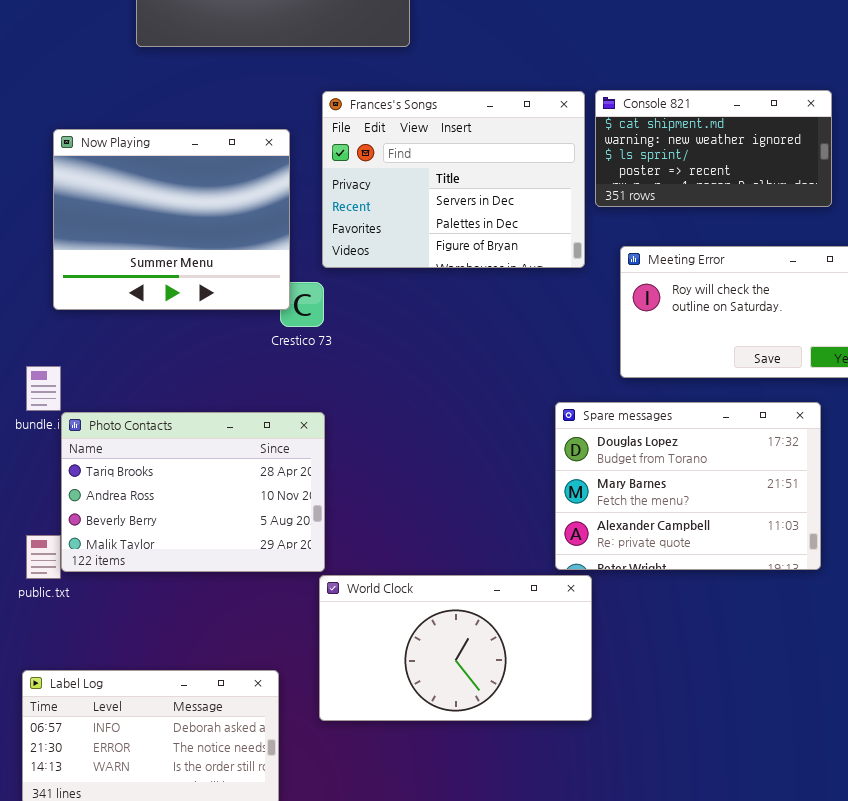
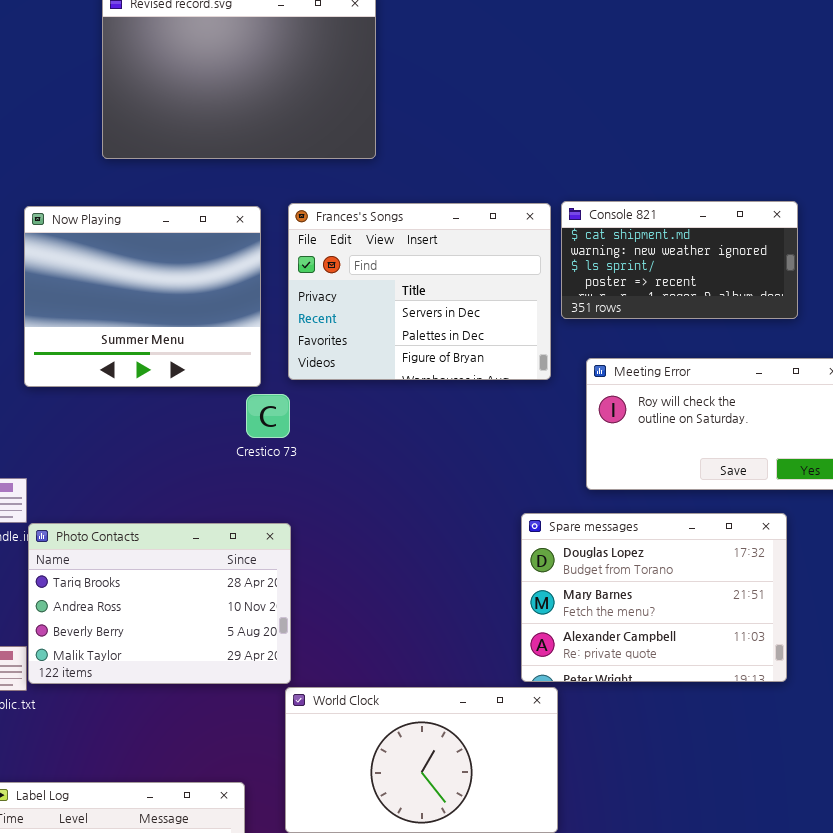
Now Playing: [53,129,290,310] -> [24,206,261,387], moved

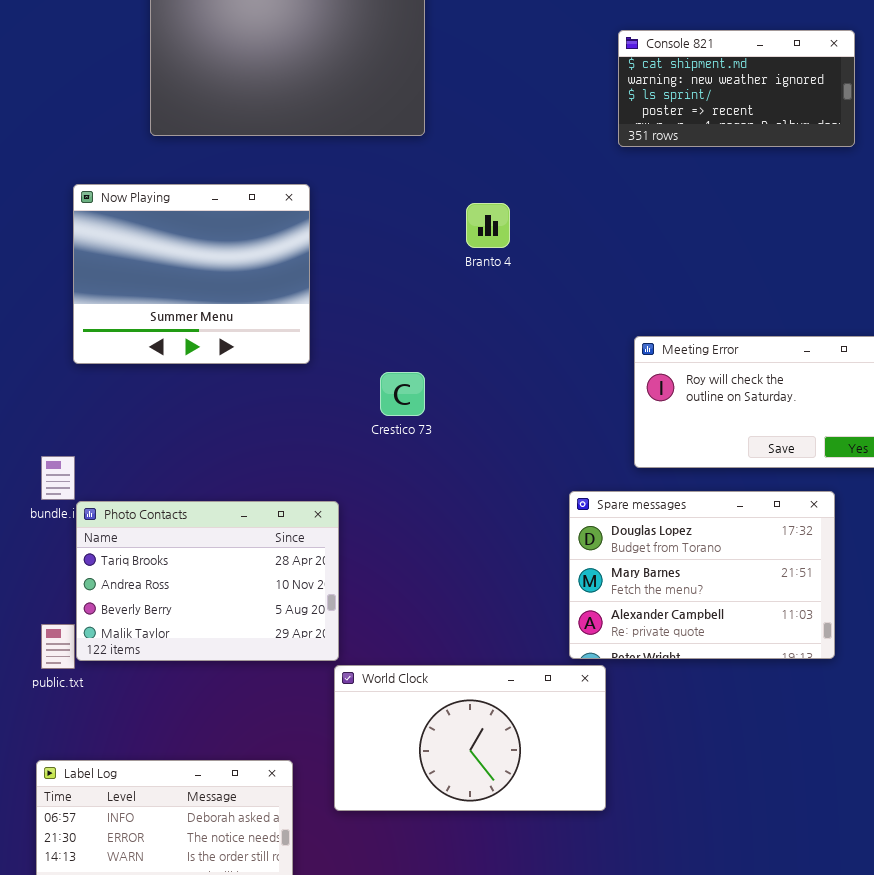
Console 821: [561,201,798,319] -> [618,30,855,147], moved
Frances's Songs: [288,203,551,380] -> none, closed
Crestico 73: [246,394,290,438] -> [380,372,425,416], moved

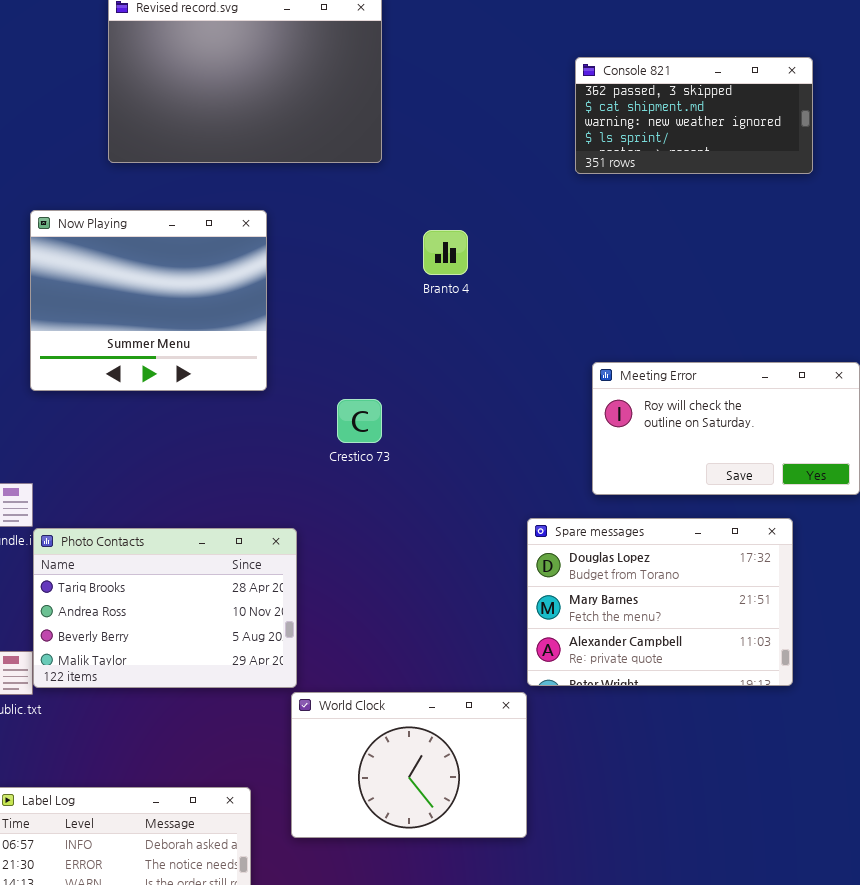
Console 821: [618,30,855,147] -> [575,57,813,174], scrolled up 1 row
World Clock: [334,665,606,811] -> [291,692,527,838], resized

